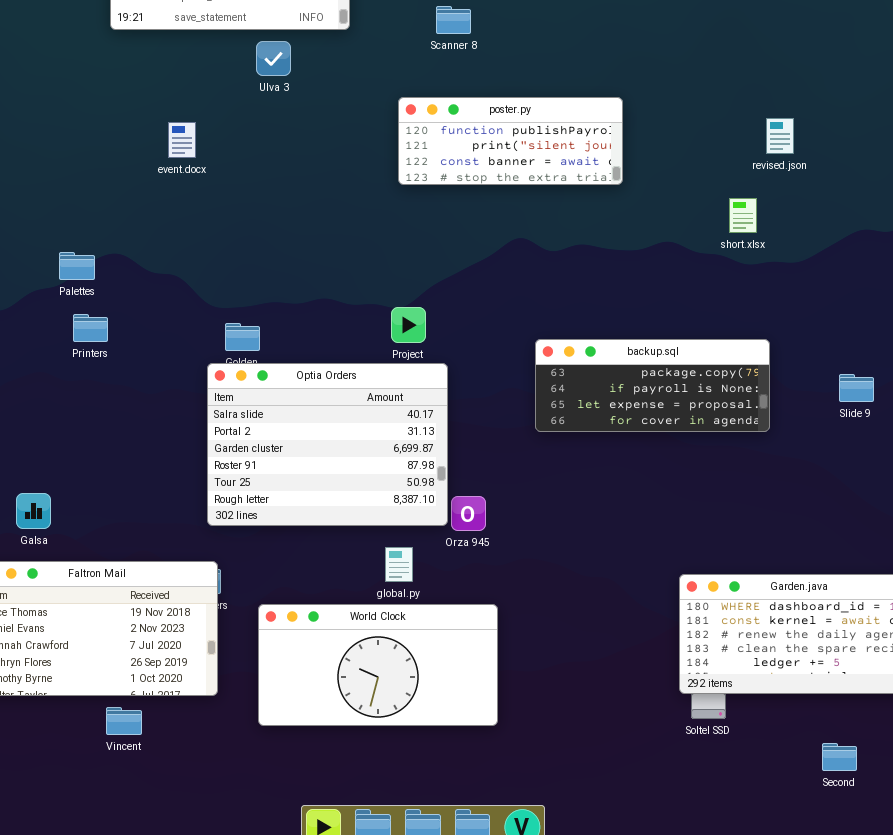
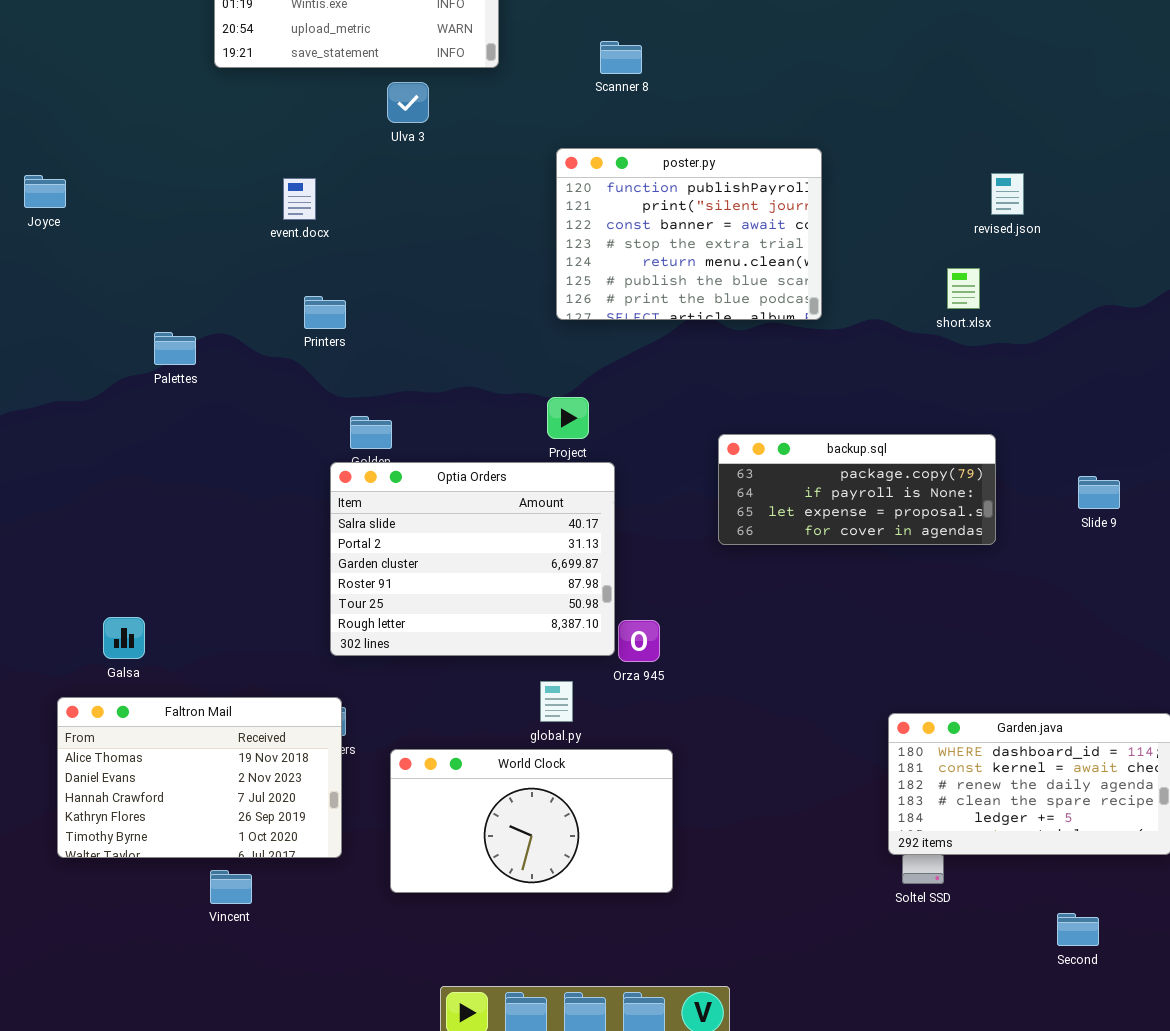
poster.py: [398,97,623,185] -> [556,148,822,320], resized
Printers: [73,314,108,342] -> [304,296,346,329], moved

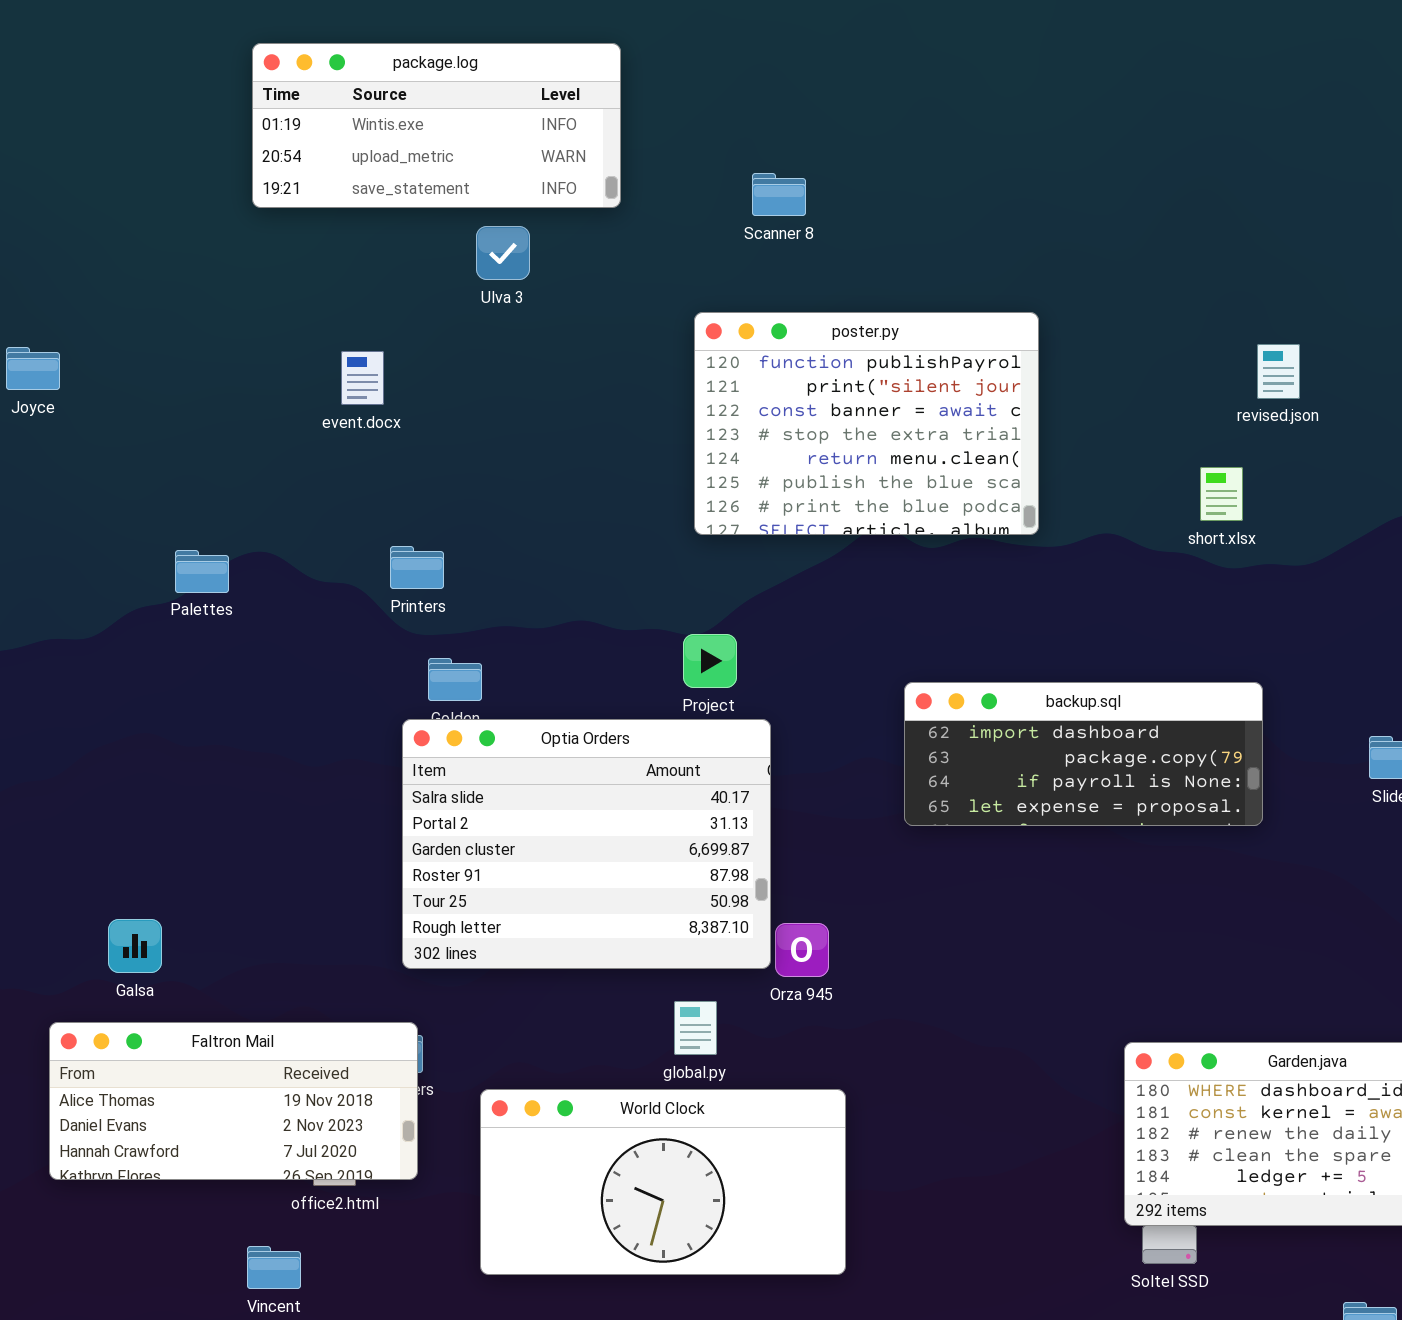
Printers: [304,296,346,329] -> [390,546,444,589], moved
backup.sql: [718,434,996,545] -> [904,682,1263,826], scrolled up 1 row
Faltron Mail: [57,697,342,858] -> [49,1022,418,1180], resized

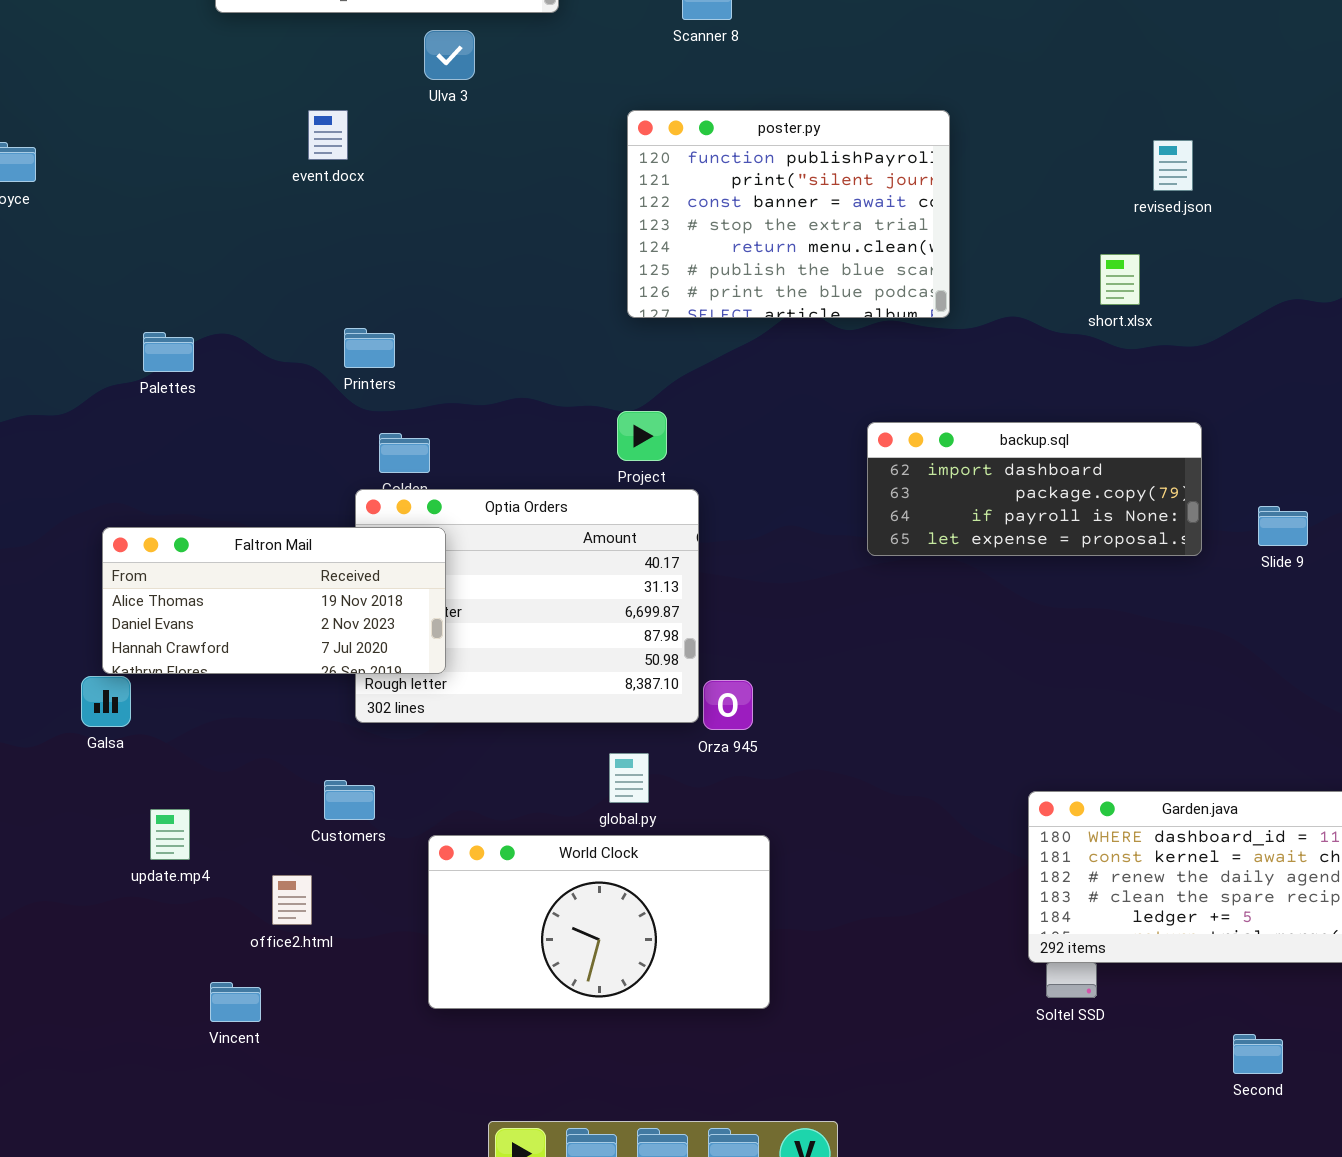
event.docx: [341,351,384,405] -> [308,110,348,160], moved
backup.sql: [904,682,1263,826] -> [867,422,1202,556], moved
Faltron Mail: [49,1022,418,1180] -> [102,527,446,674], moved

